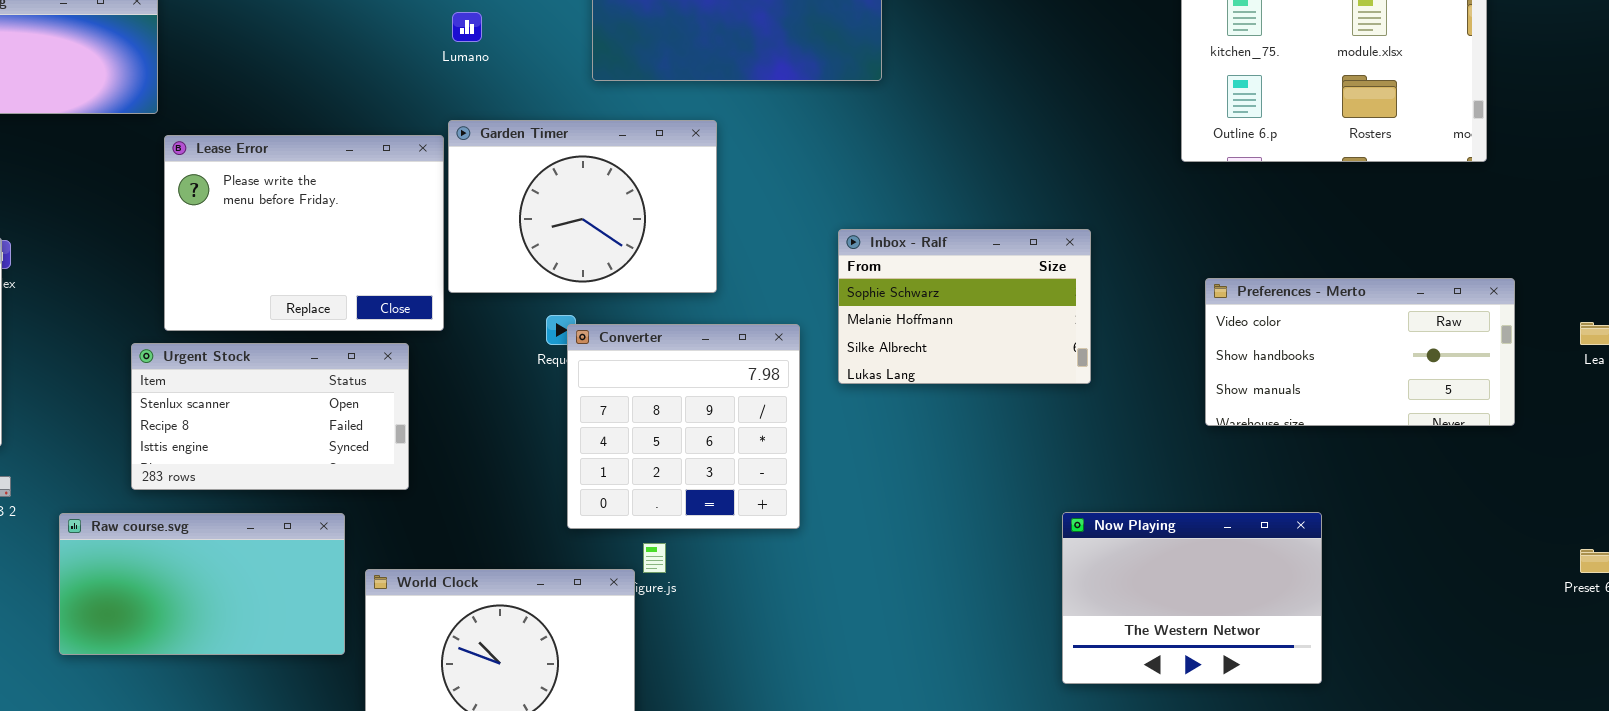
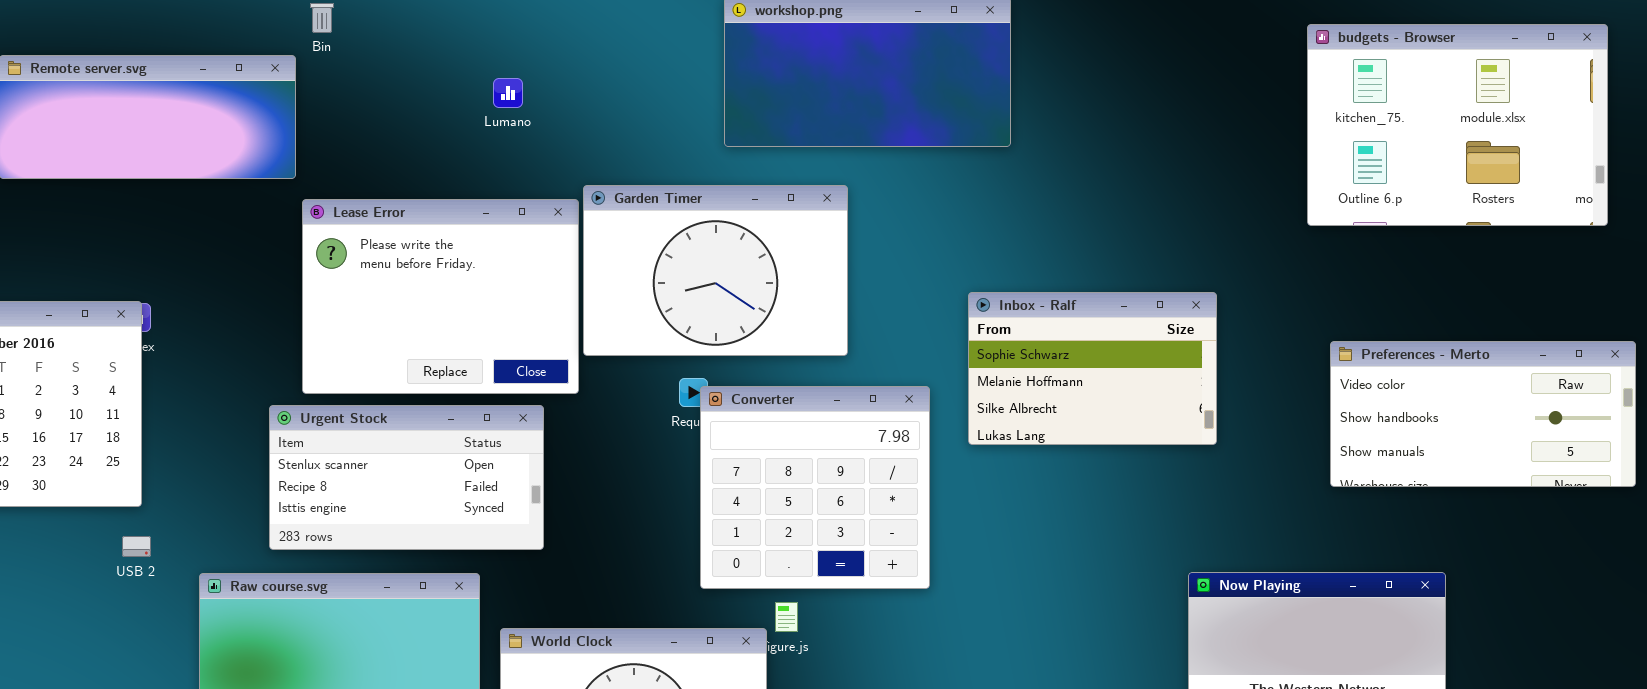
Lumano: [452,12,482,42] -> [493,78,523,108], moved

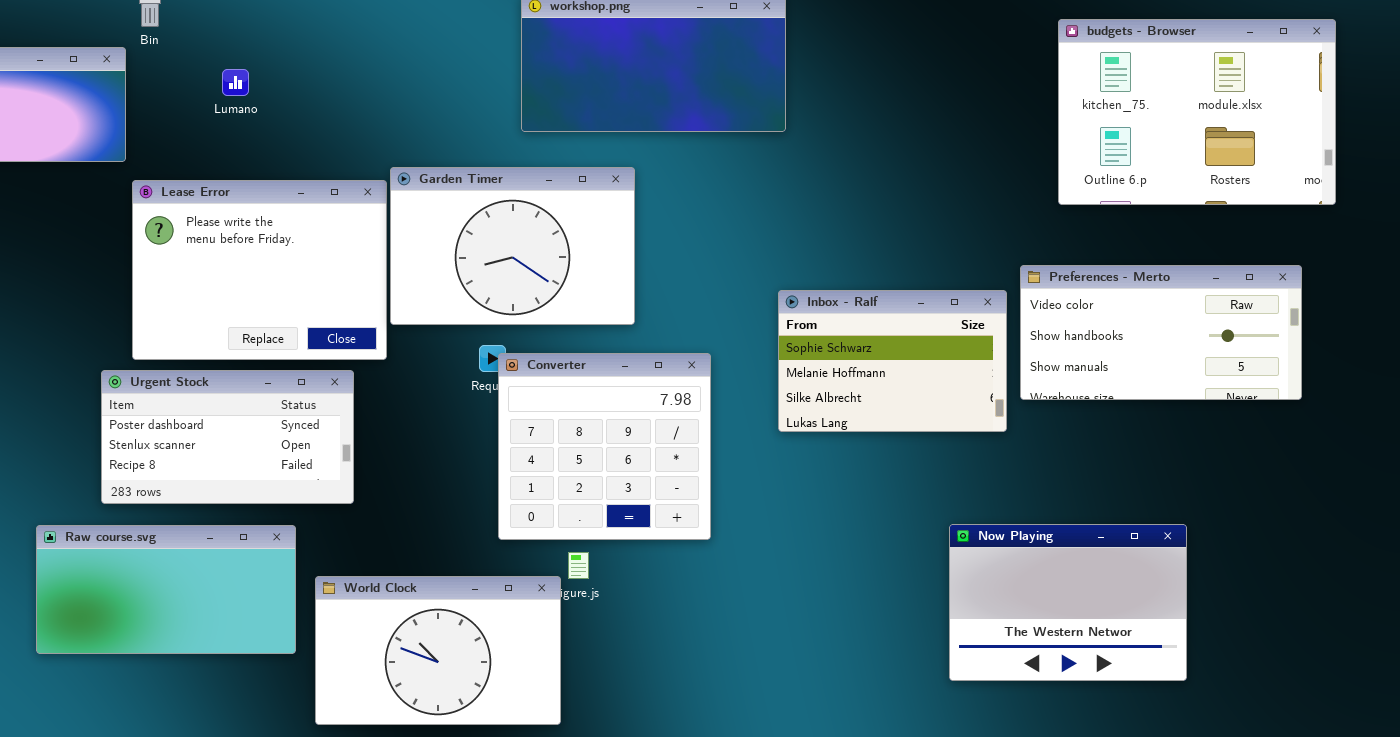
Lumano: [493,78,523,108] -> [222,69,249,96], moved
Inbox - Ralf: [968,292,1217,445] -> [778,290,1007,432], moved
Preferences - Merto: [1330,341,1636,487] -> [1020,265,1302,400], moved
Urgent Stock: [269,405,544,550] -> [101,370,354,504], scrolled up 1 row

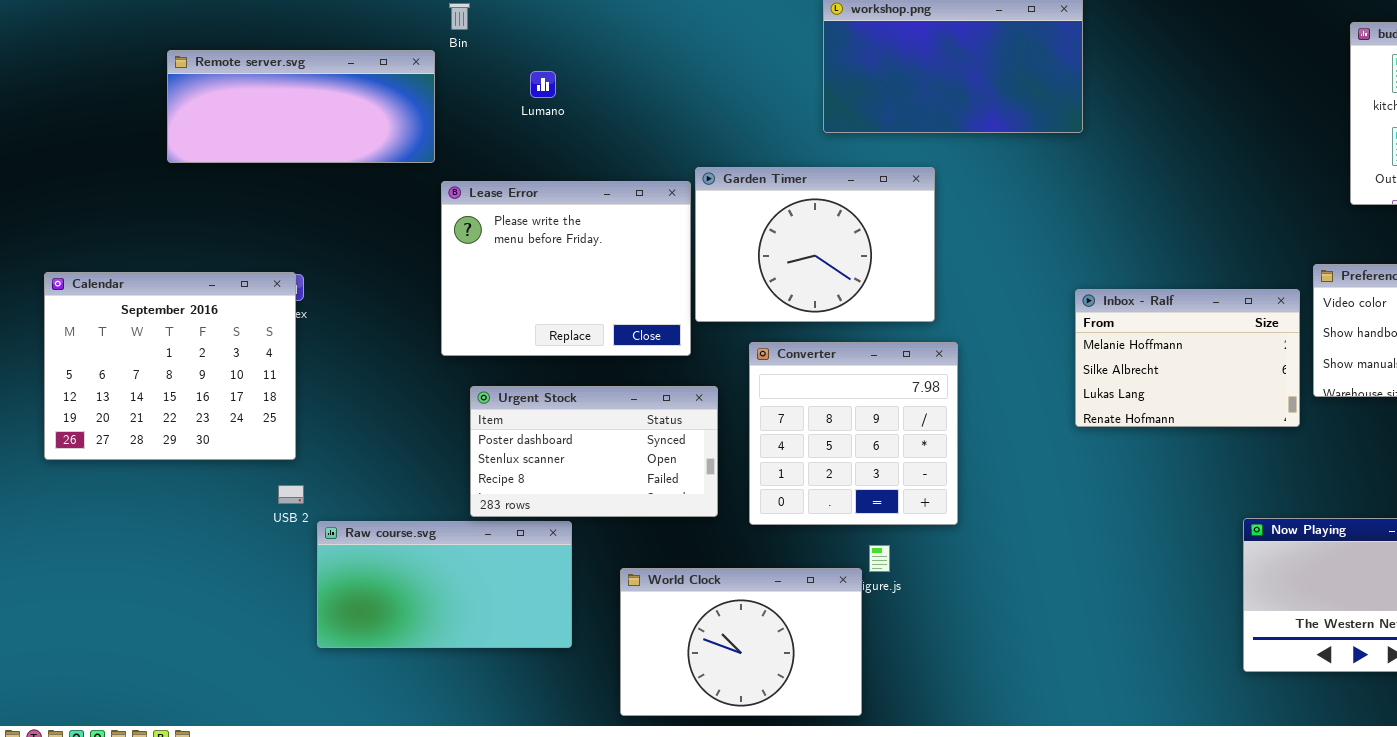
Inbox - Ralf: [778,290,1007,432] -> [1075,289,1300,427], scrolled down 1 row
Converter: [498,353,711,540] -> [749,342,958,525], moved
Urgent Stock: [101,370,354,504] -> [470,386,718,517], moved
Raw course.svg: [36,525,296,654] -> [317,521,572,648], moved

